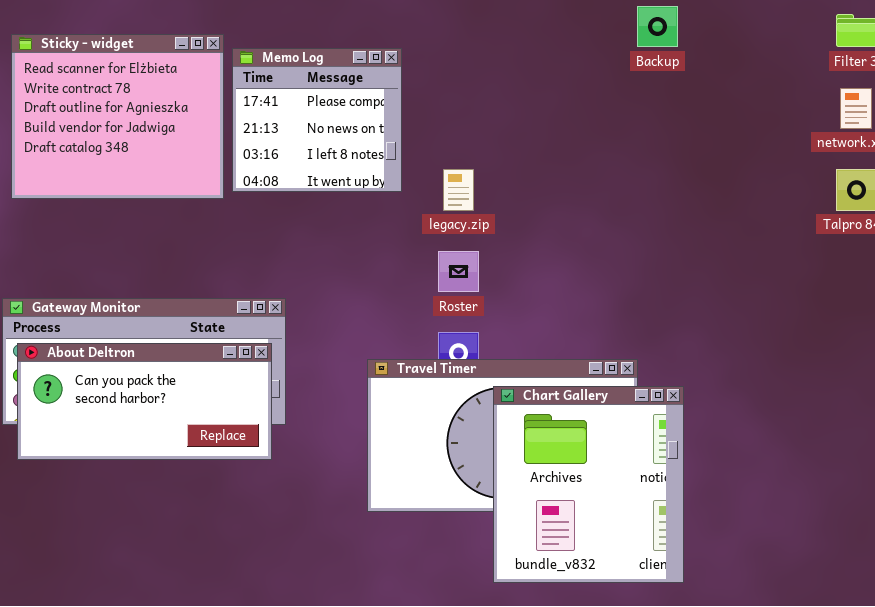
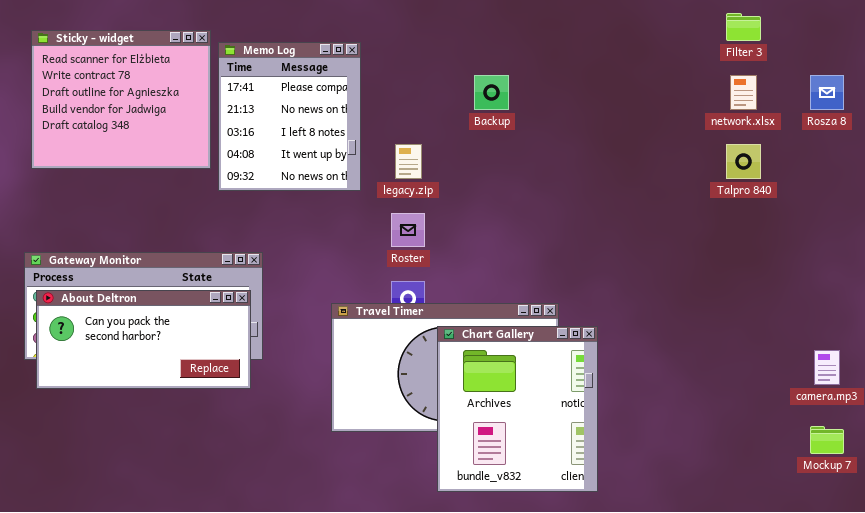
Backup: [637,6,678,47] -> [474,75,509,110], moved
Memo Log: [232,48,402,192] -> [218,42,361,191], resized

